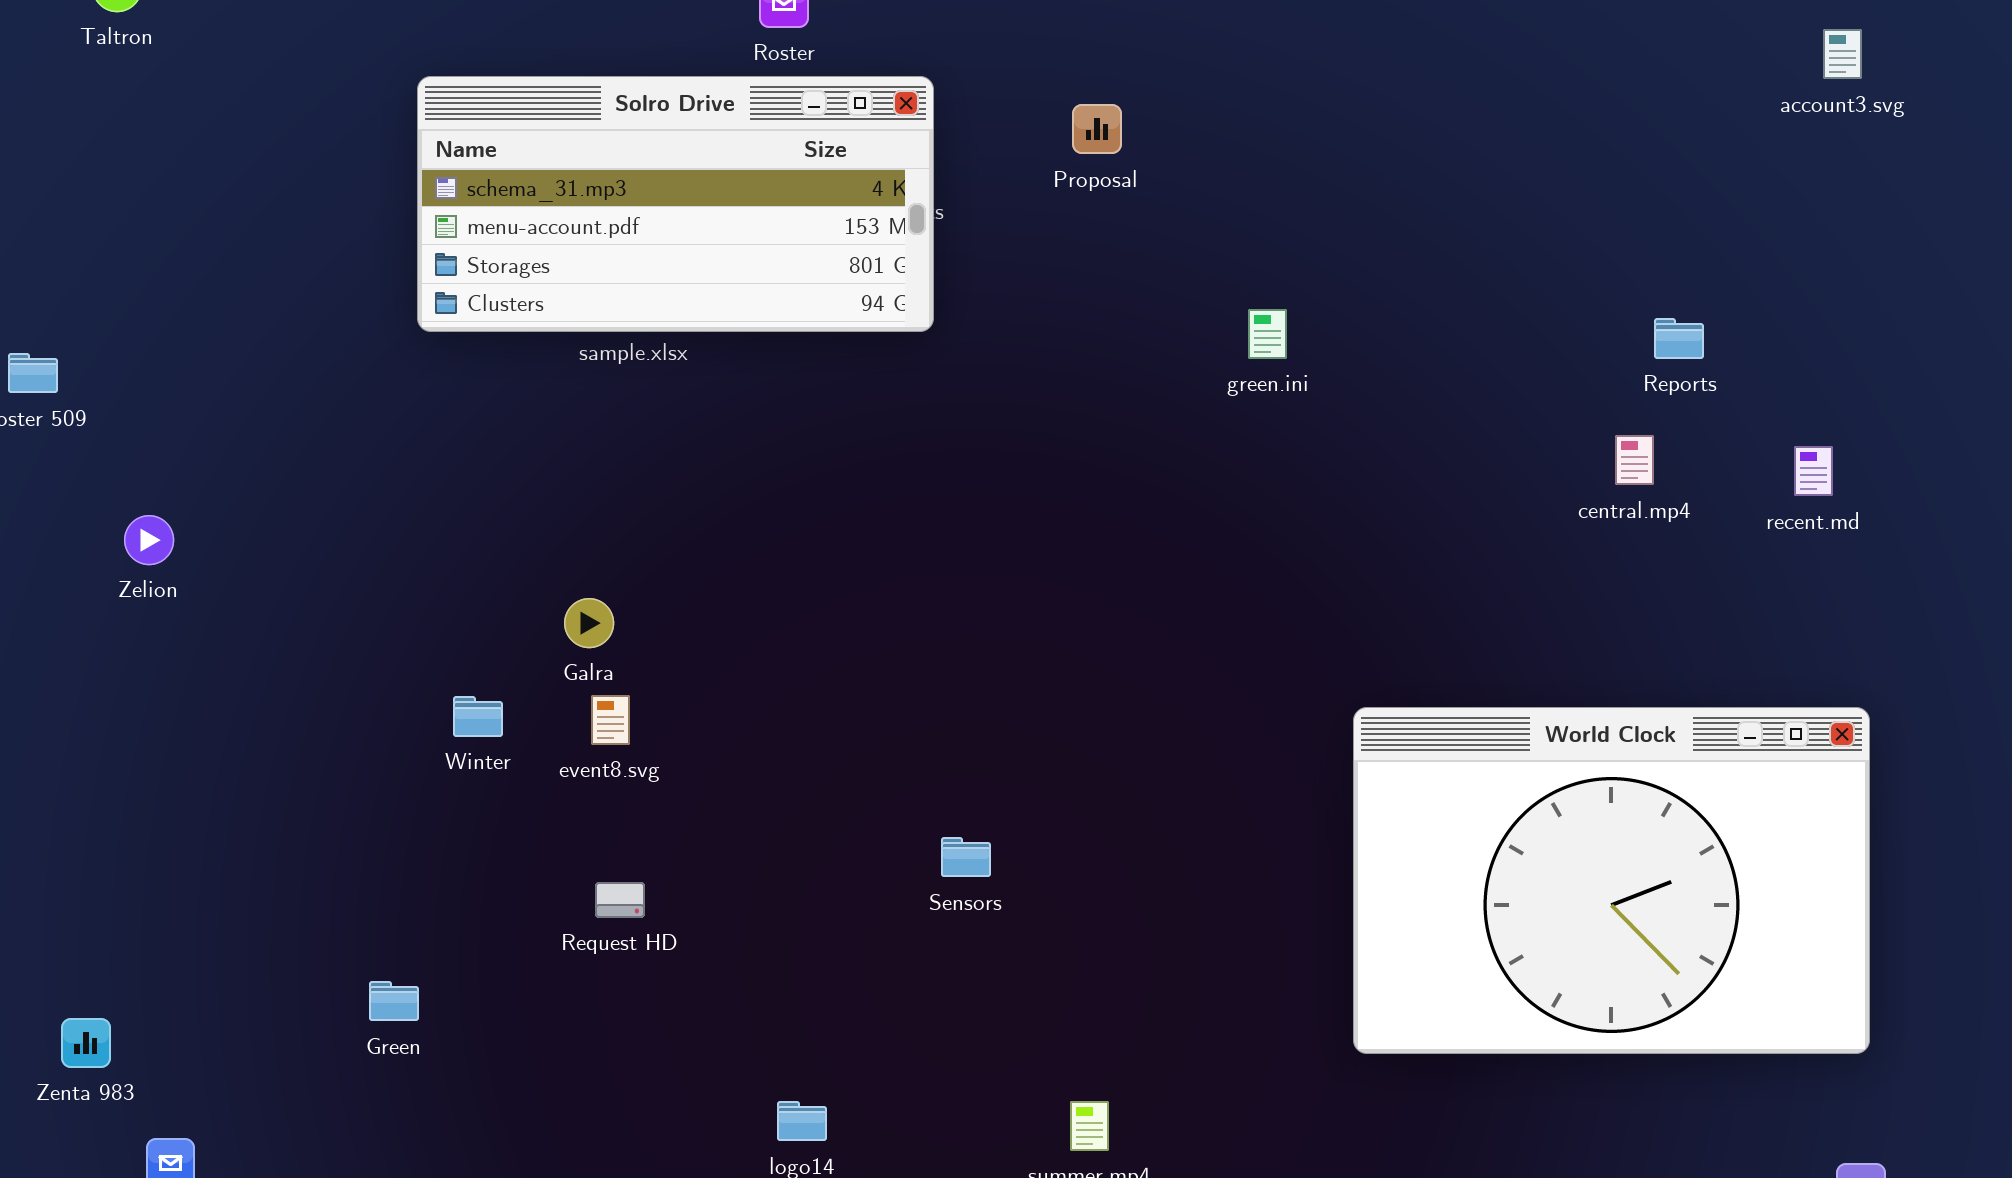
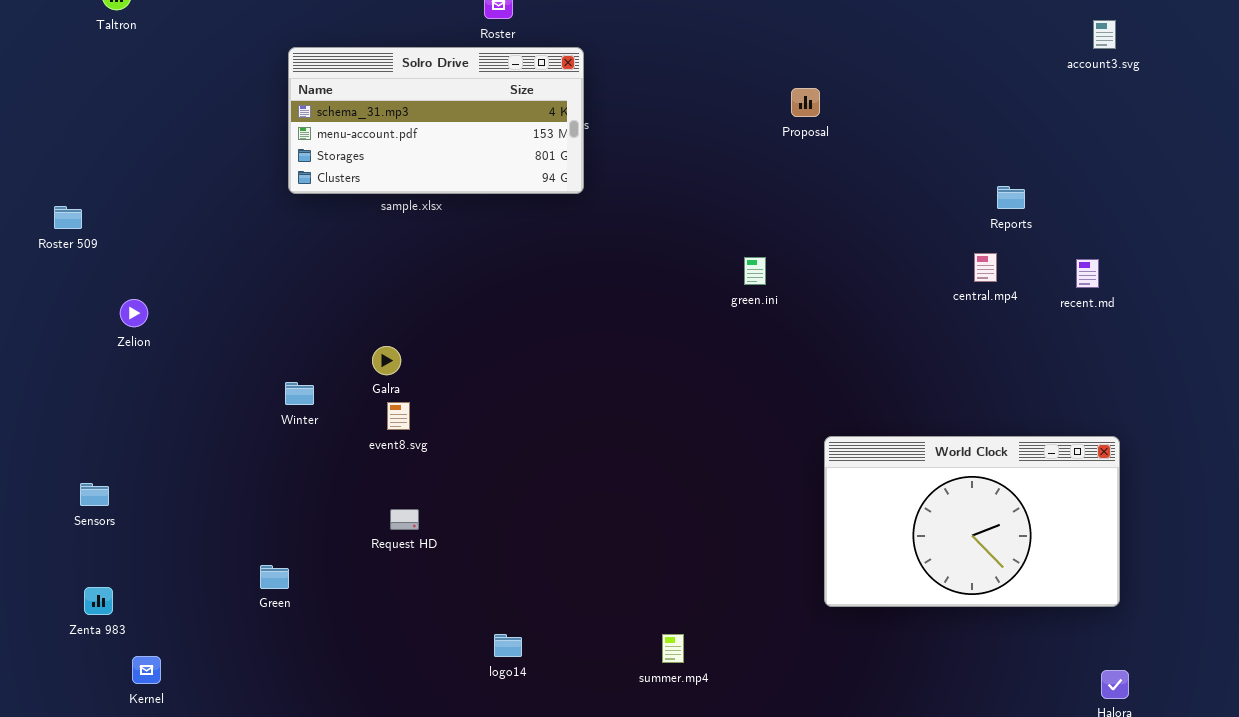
Proposal: [1072,104,1122,154] -> [791,88,820,117], moved
green.ini: [1248,309,1287,359] -> [744,257,766,285], moved
Winter: [453,696,503,737] -> [285,382,314,405], moved
World Clock: [1353,707,1870,1054] -> [824,436,1120,607], resized
Sensors: [941,837,991,877] -> [80,483,109,506], moved

